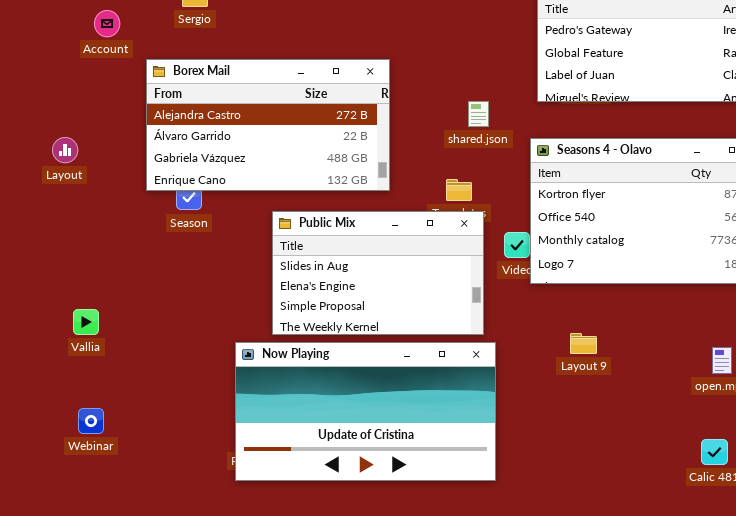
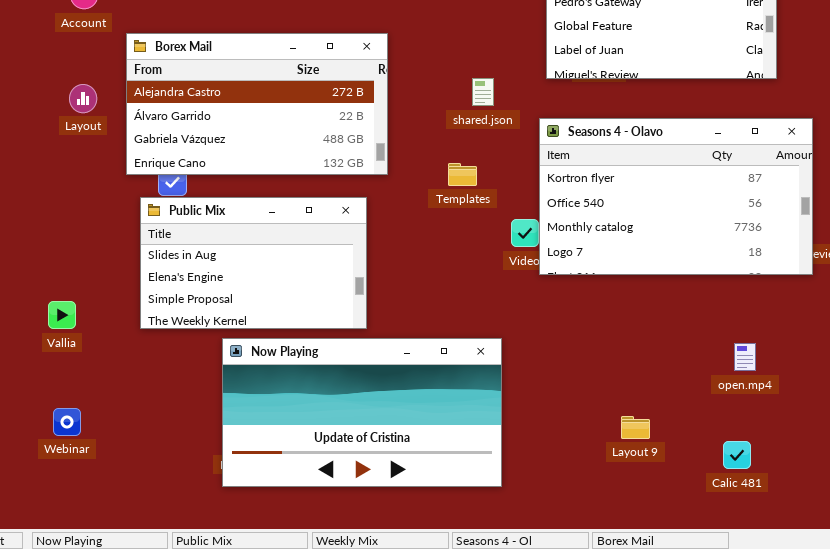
Layout: [52,137,78,163] -> [69,84,97,113], moved
Public Mix: [272,211,484,335] -> [140,197,367,329], moved
Layout 9: [570,333,597,354] -> [621,416,650,439], moved

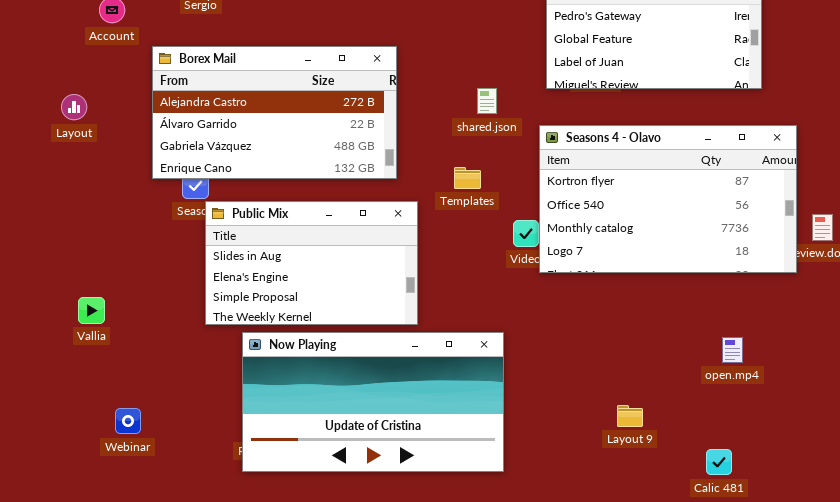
Layout: [69,84,97,113] -> [61,94,87,120], moved
Public Mix: [140,197,367,329] -> [205,201,418,325], moved
Webinar: [53,408,81,436] -> [115,408,141,434], moved
Calic 481: [723,441,751,469] -> [706,449,732,475], moved

